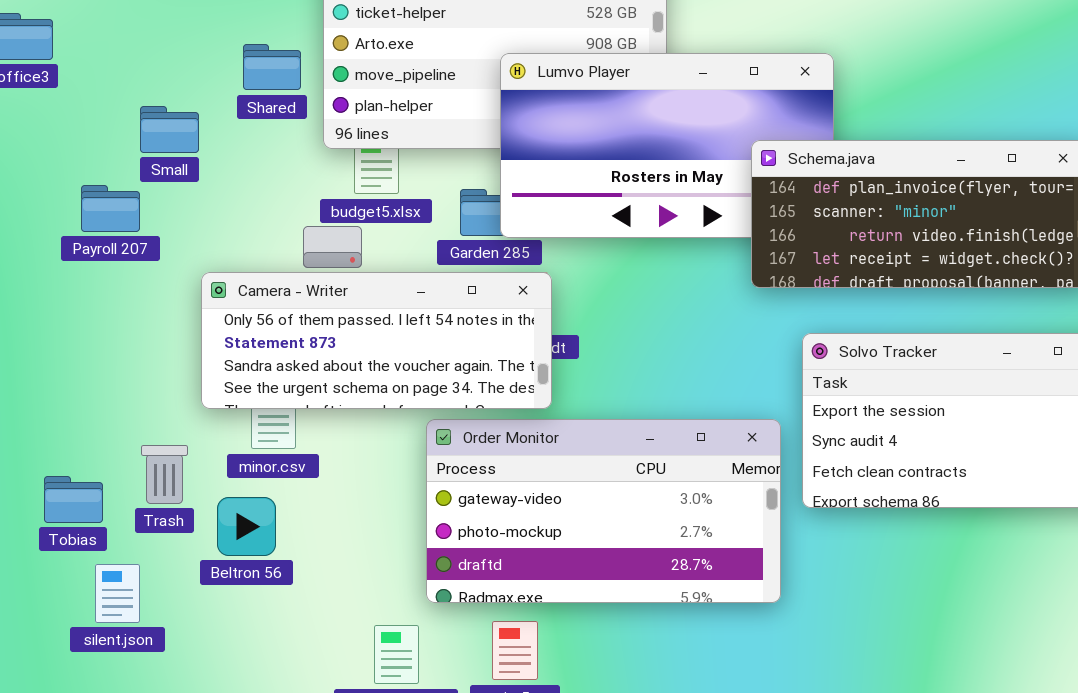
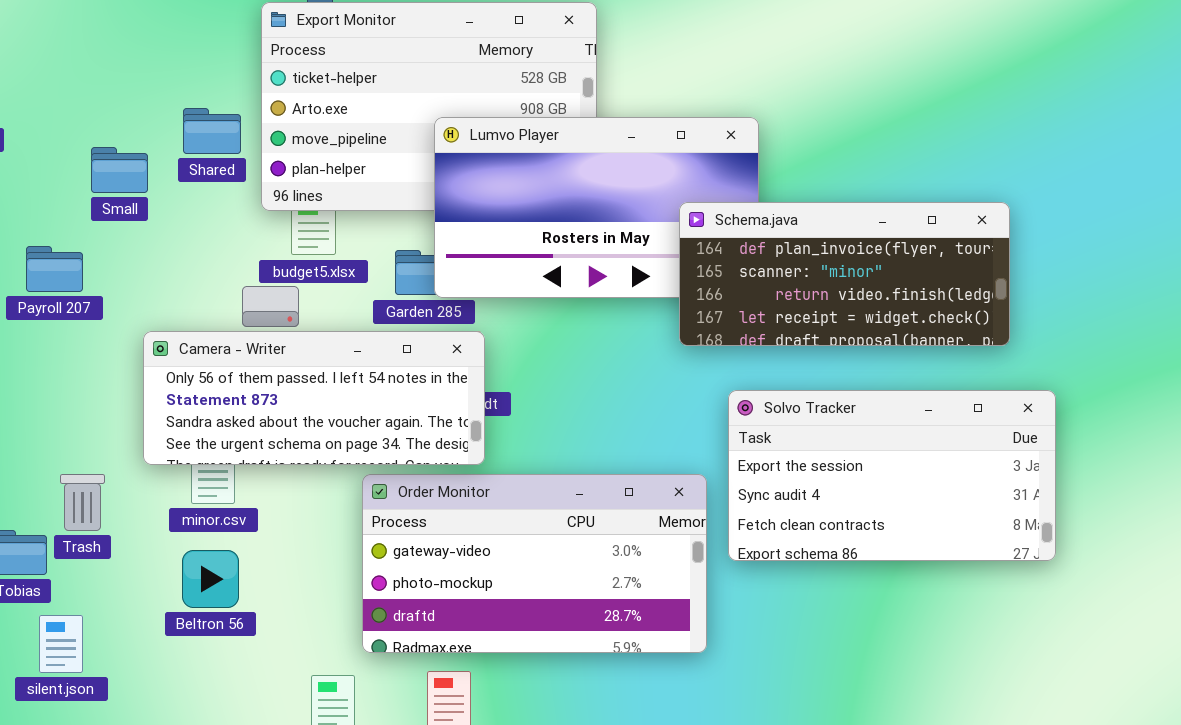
Small: [140,106,199,153] -> [91,147,148,193], moved
Trash: [141,445,188,504] -> [60,474,105,531], moved
Beltron 56: [217,497,276,556] -> [182,550,239,608], moved

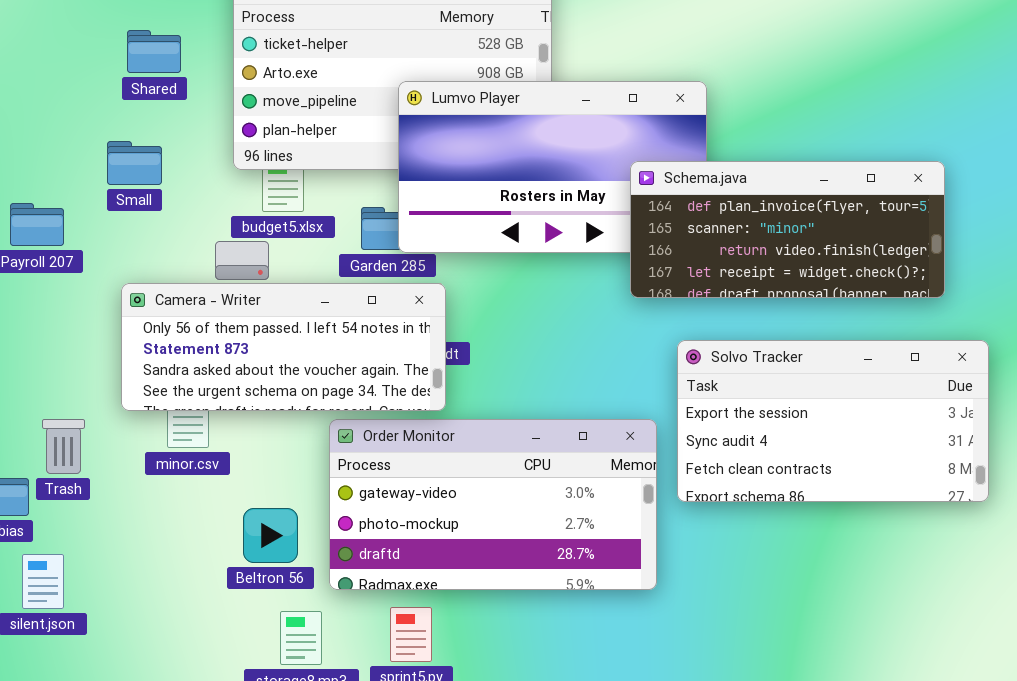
Shared: [183,108,241,154] -> [127,30,181,73], moved
Small: [91,147,148,193] -> [107,141,162,185], moved
Beltron 56: [182,550,239,608] -> [243,508,298,563], moved

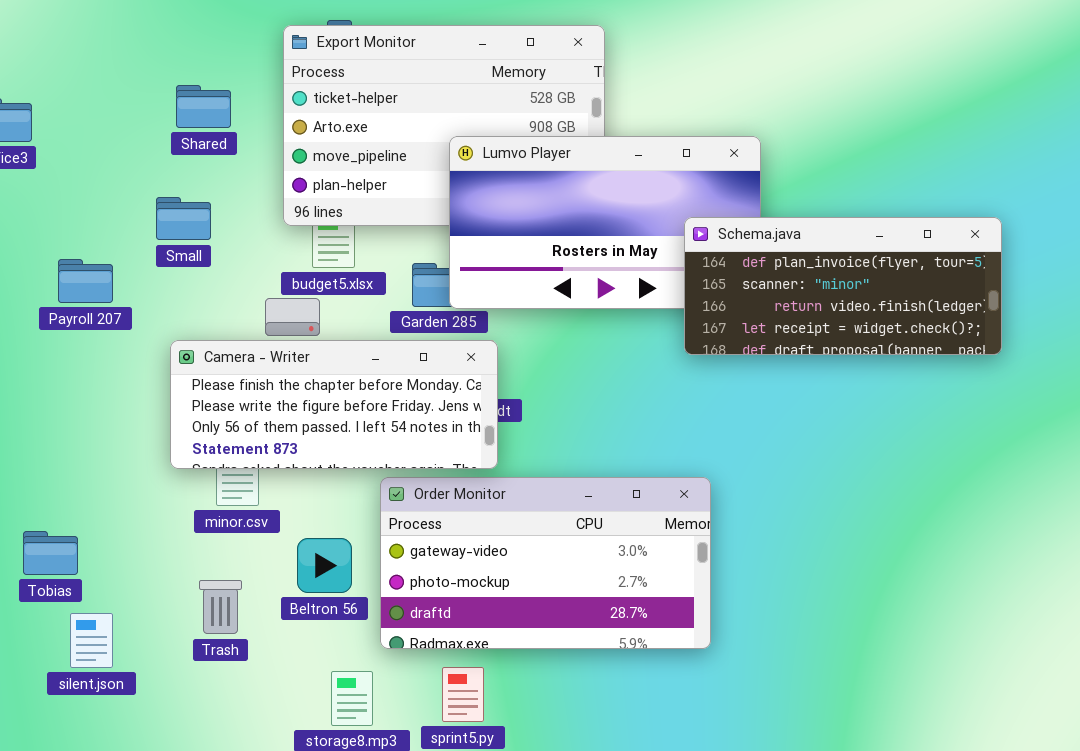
Camera - Writer: [121,283,446,411] -> [170,340,498,469], scrolled up 2 rows
Solvo Tracker: [677,340,989,502] -> none, closed
Trash: [42,419,85,474] -> [199,580,242,634], moved
Beltron 56: [243,508,298,563] -> [297,538,352,593], moved

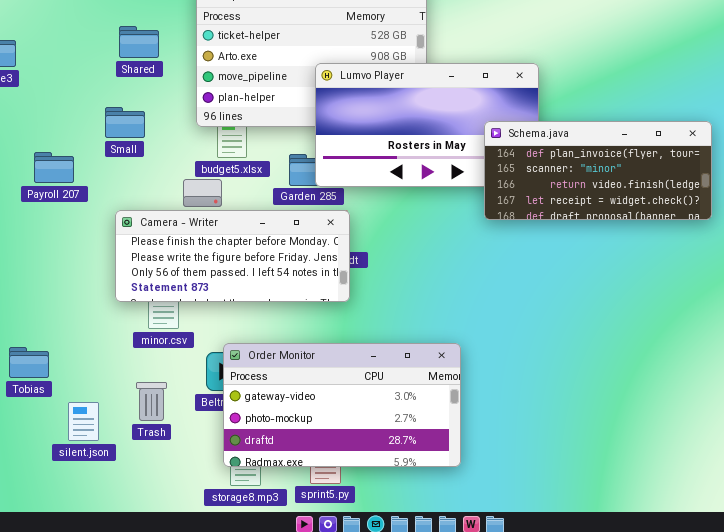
Order Monitor: [380,477,711,649] -> [223,343,461,467], moved
silent.json: [70,613,113,668] -> [68,402,99,441], moved

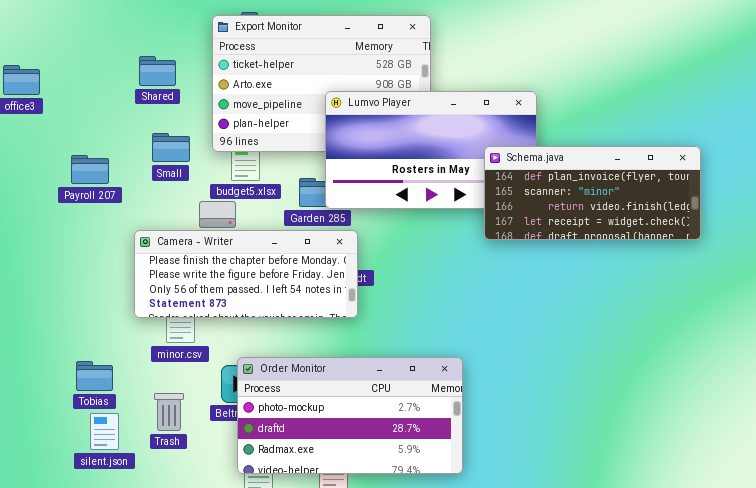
Small: [105,107,145,138] -> [152,133,190,162], moved
Payroll 207: [34,152,74,183] -> [71,155,109,184], moved
Order Monitor: [223,343,461,467] -> [237,357,463,474], scrolled down 1 row
Tobias: [9,347,49,378] -> [76,361,113,391], moved

